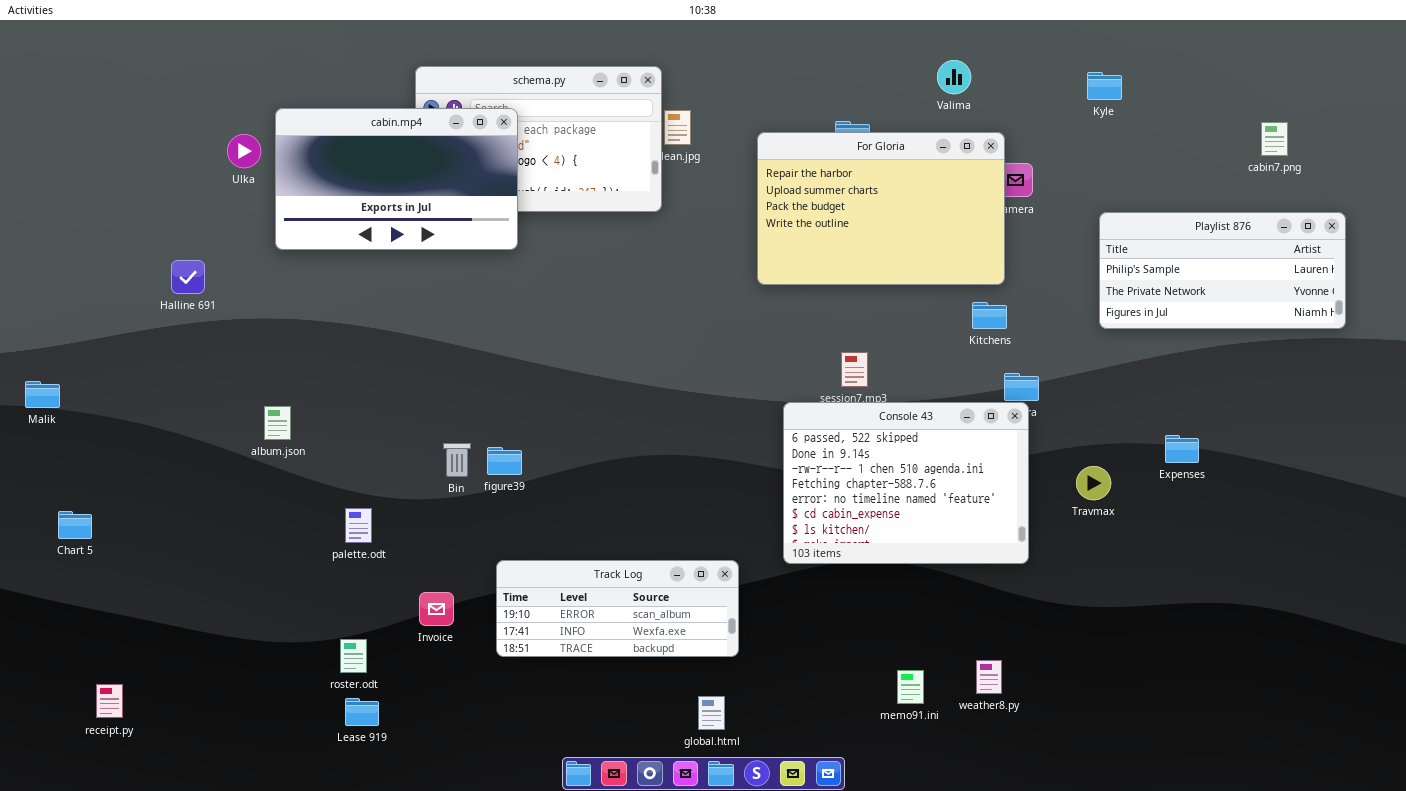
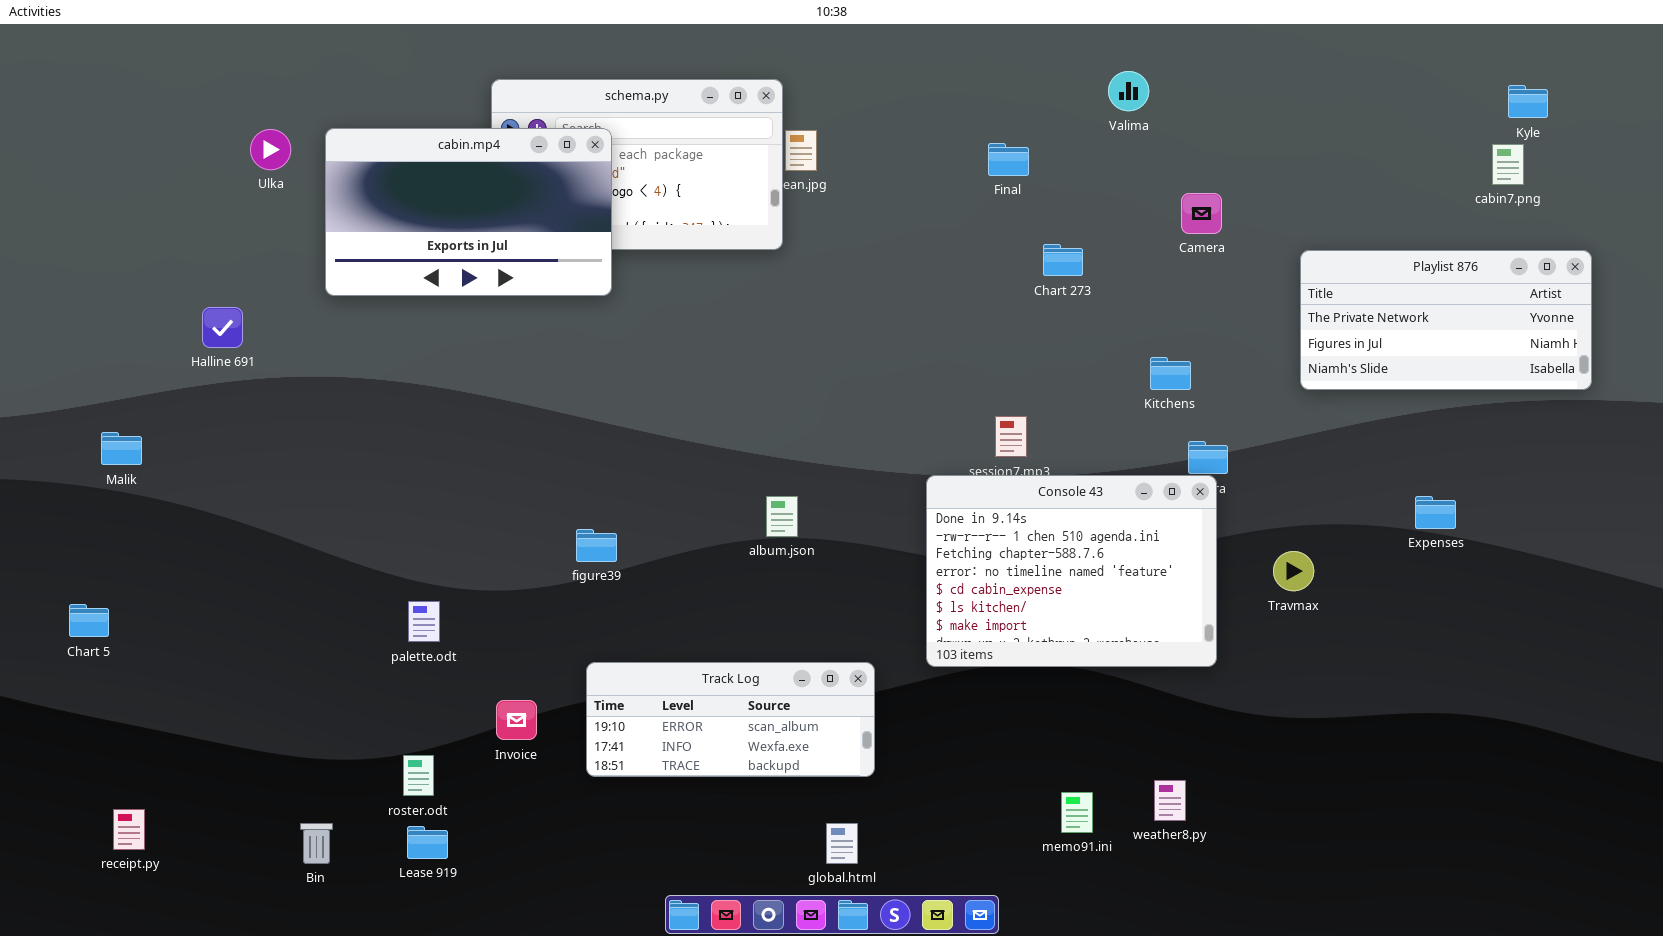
Kyle: [1087,72,1122,100] -> [1508,85,1548,118], moved
For Gloria: [757,132,1005,285] -> none, closed
Ulka: [227,134,261,168] -> [250,129,291,170], moved
Playlist 876: [1099,212,1346,329] -> [1300,250,1592,390], scrolled down 1 row
Malik: [25,381,60,408] -> [101,432,142,465], moved
Console 43: [783,402,1029,564] -> [926,475,1217,667], scrolled down 1 row
album.json: [264,406,291,440] -> [766,496,798,537], moved
Expenses: [1165,435,1199,463] -> [1415,496,1456,529], moved
Bin: [443,443,471,477] -> [300,823,333,864], moved

